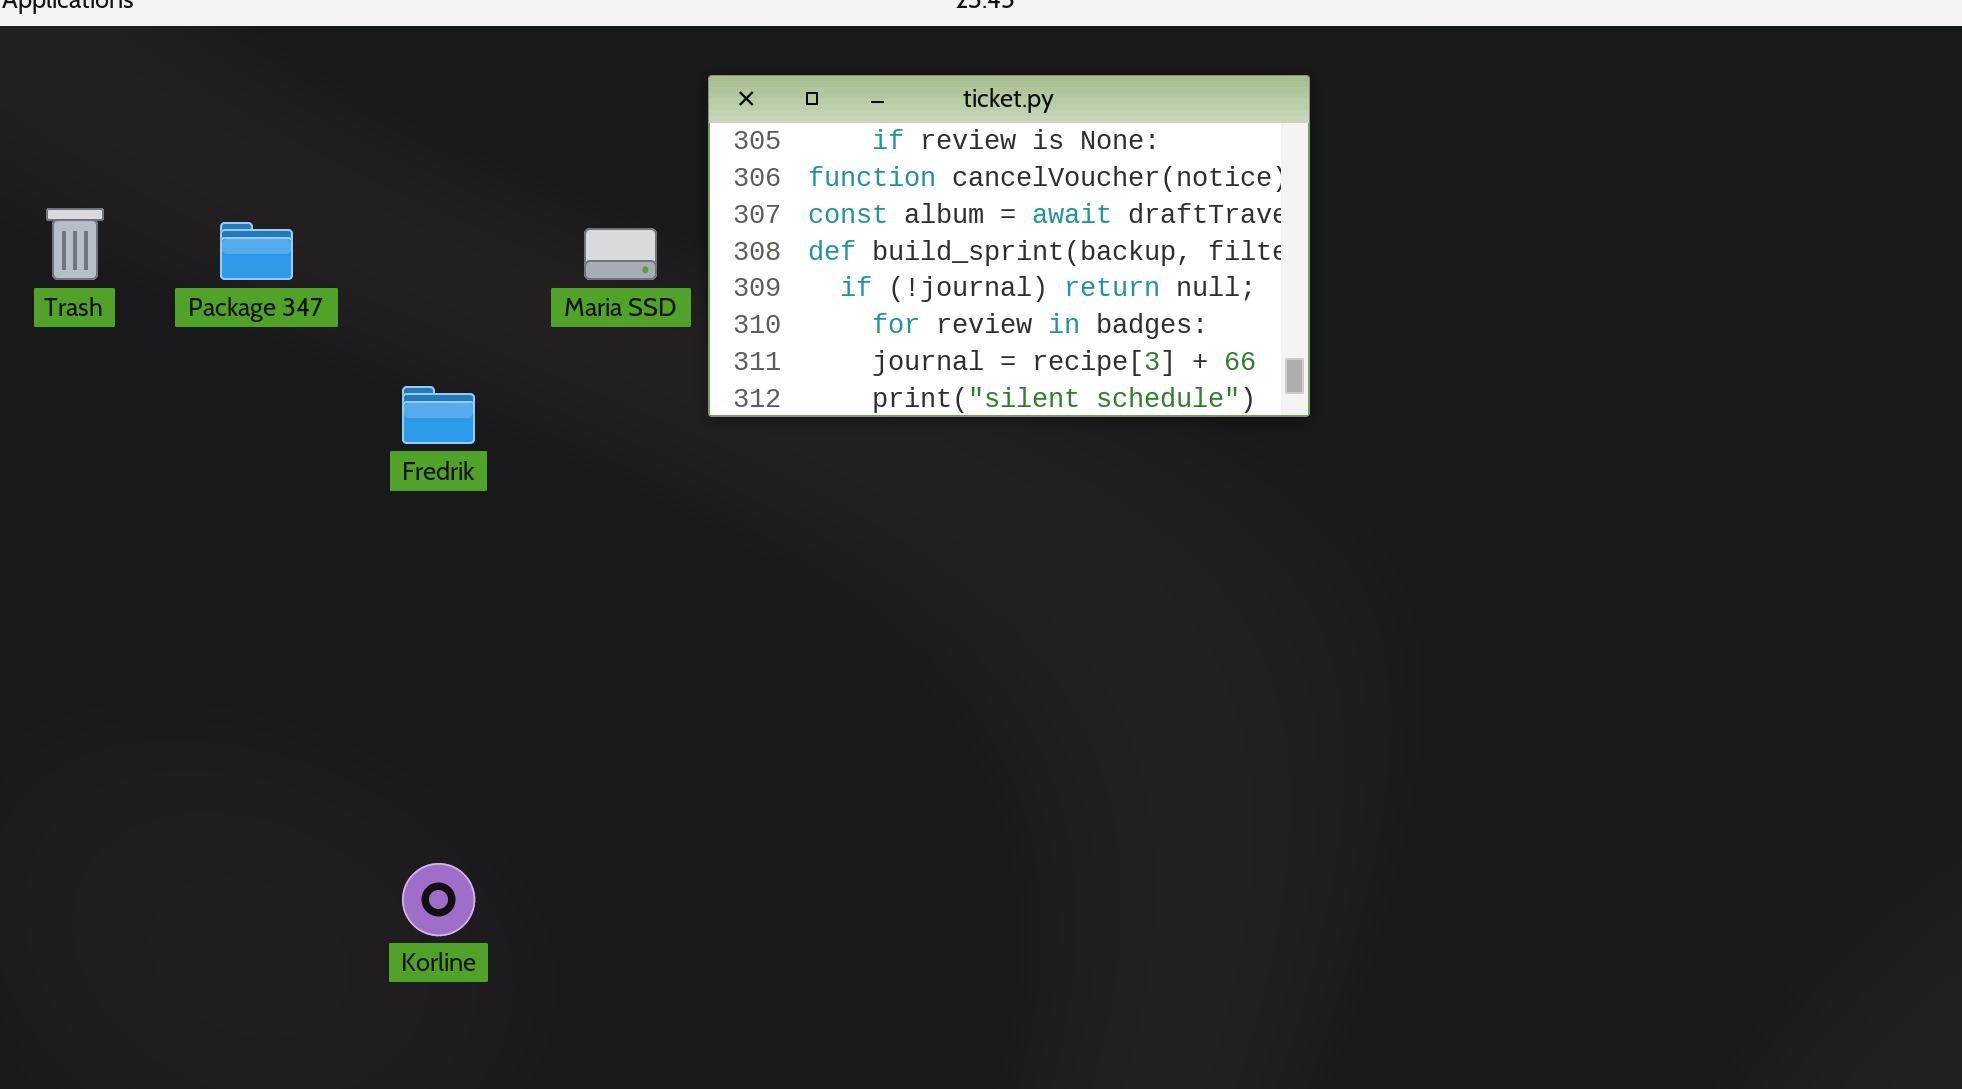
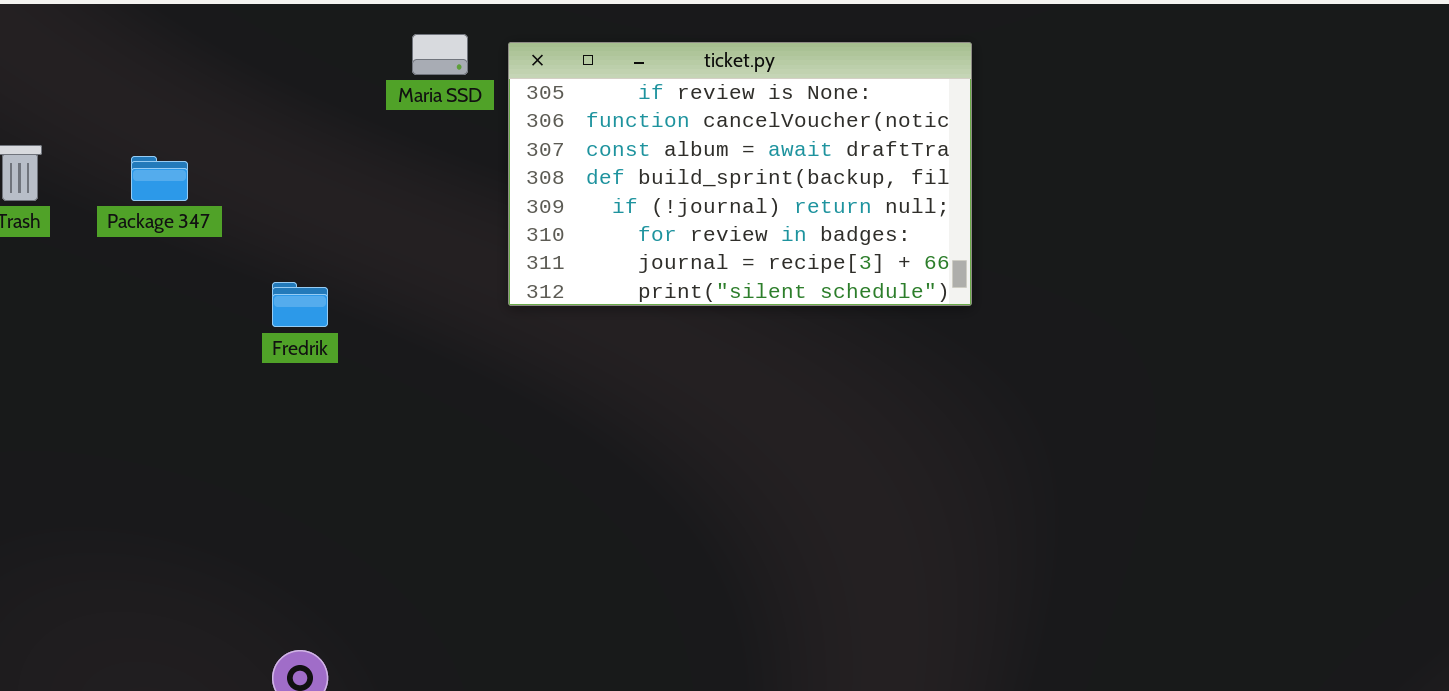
Maria SSD: [584,228,657,280] -> [412,34,468,75], moved

